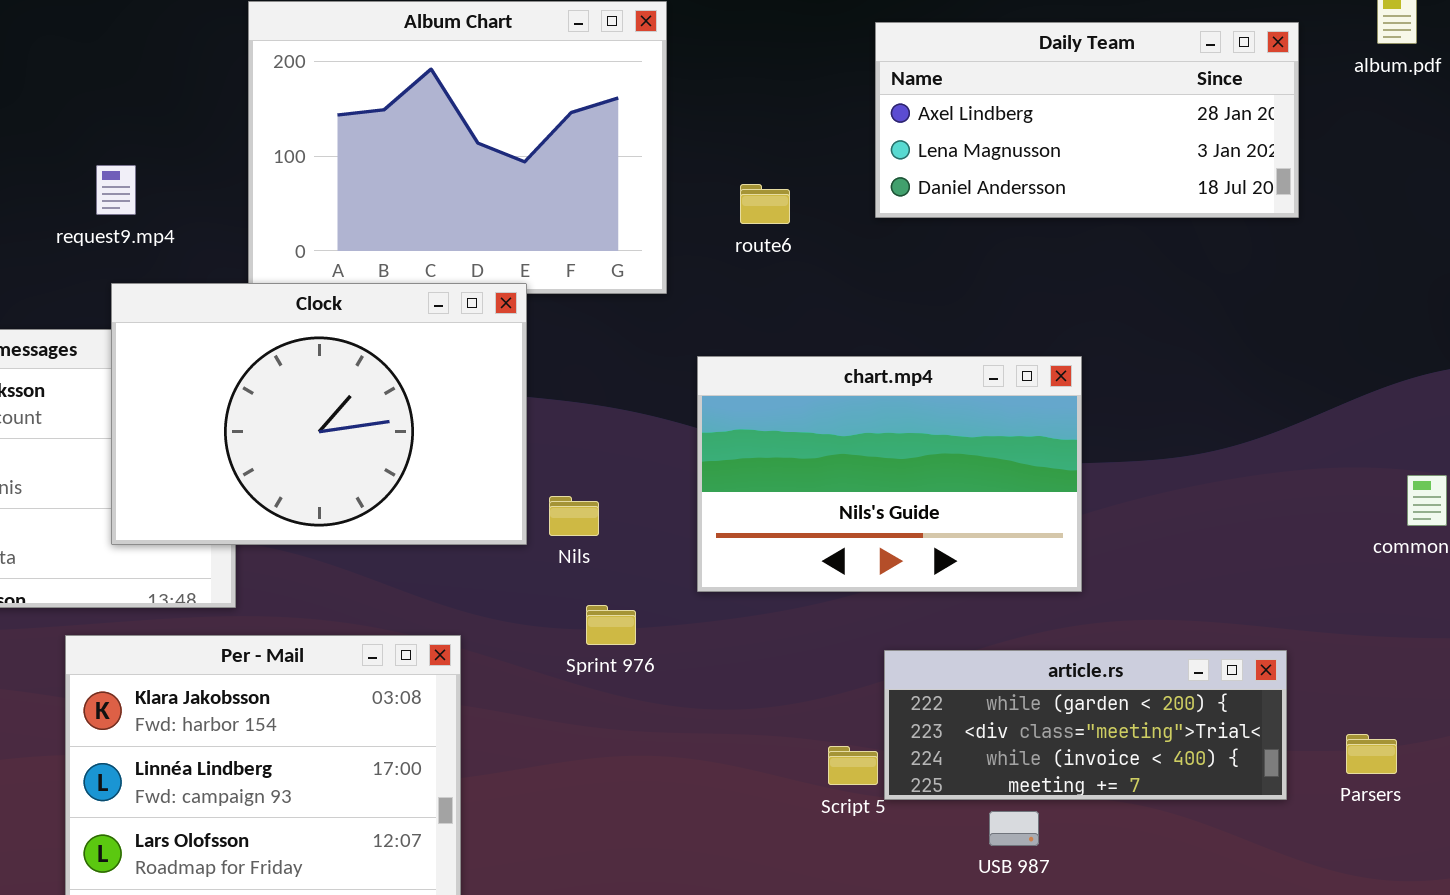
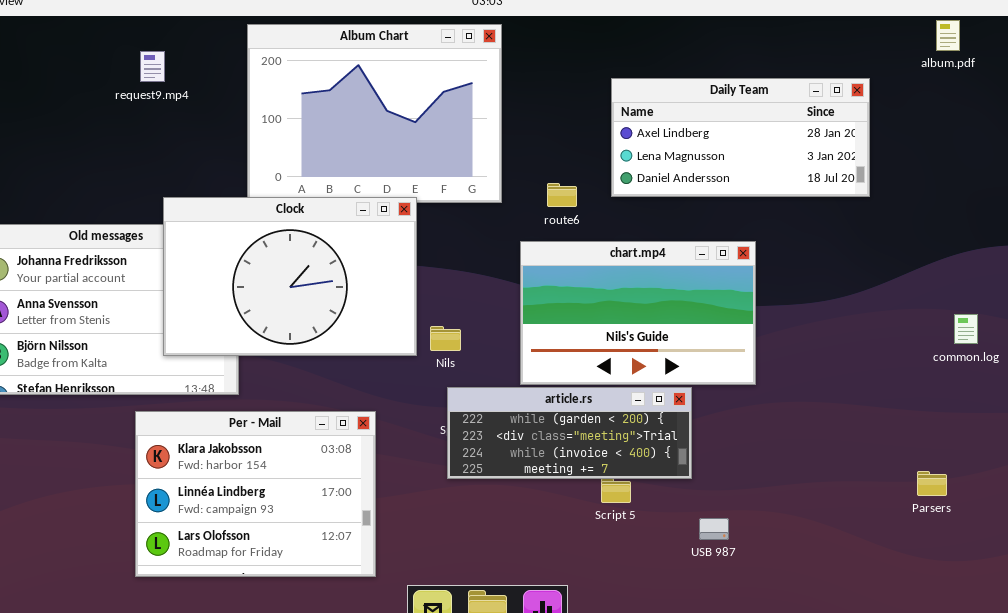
Daily Team: [875,22,1299,218] -> [611,78,870,197], moved
request9.mp4: [96,165,136,215] -> [140,51,165,82], moved
route6: [740,184,790,224] -> [547,183,577,207], moved
article.rs: [884,650,1287,800] -> [447,387,692,479], moved

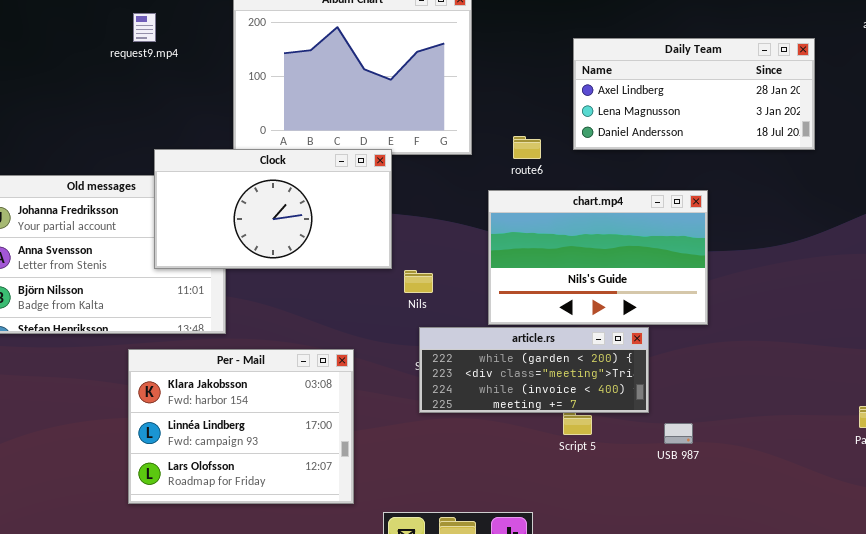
Clock: [163,197,417,356] -> [154,149,392,269], resized
USB 987: [699,518,729,540] -> [664,423,693,444], moved

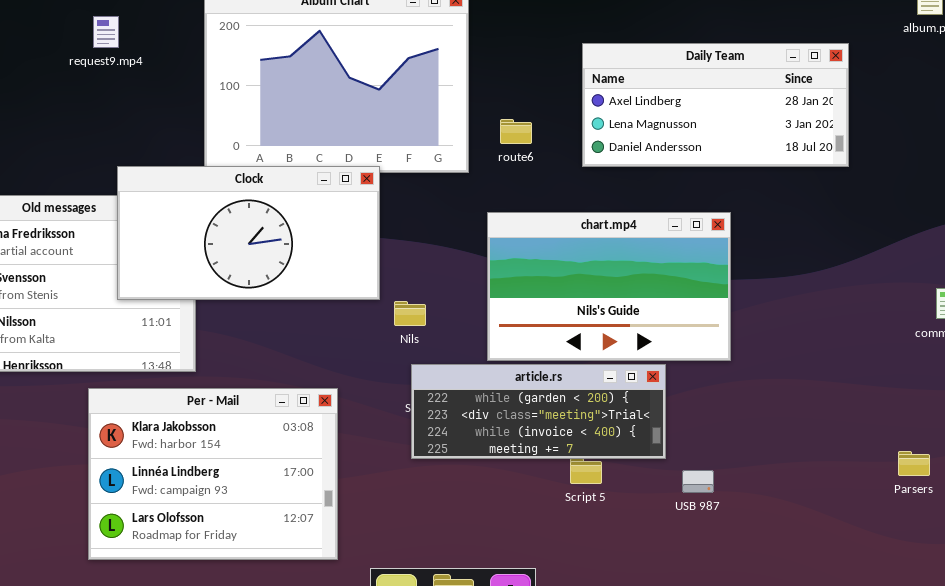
route6: [513,136,541,159] -> [500,119,532,144], moved

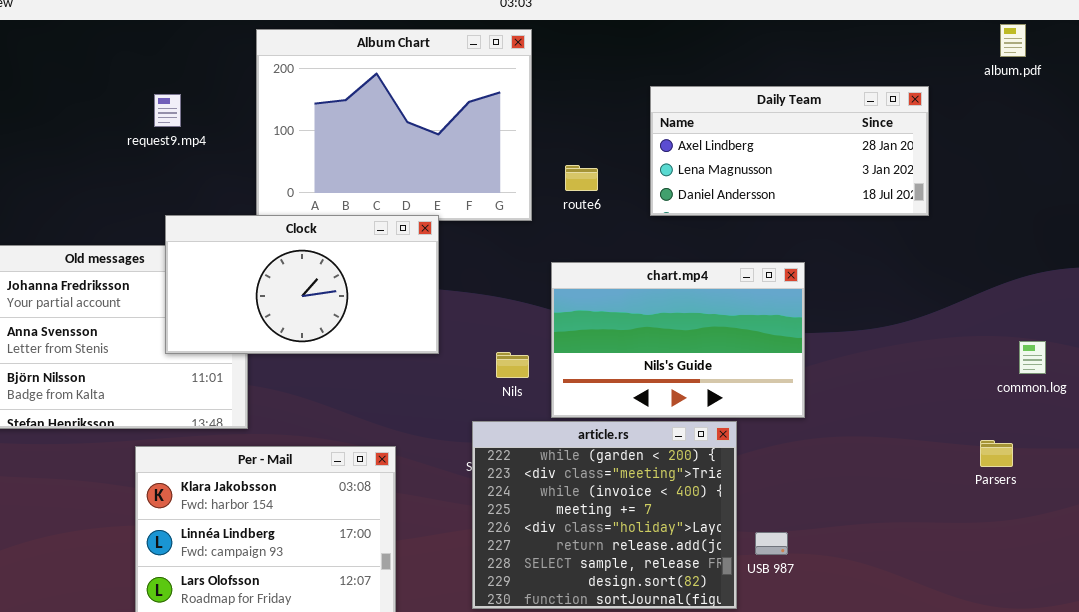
request9.mp4: [93,16,119,48] -> [154,94,181,127], moved
Nils: [394,301,426,326] -> [496,352,529,378], moved
article.rs: [411,364,666,459] -> [472,421,737,609], resized
Parsers: [898,451,930,476] -> [980,440,1013,467], moved

